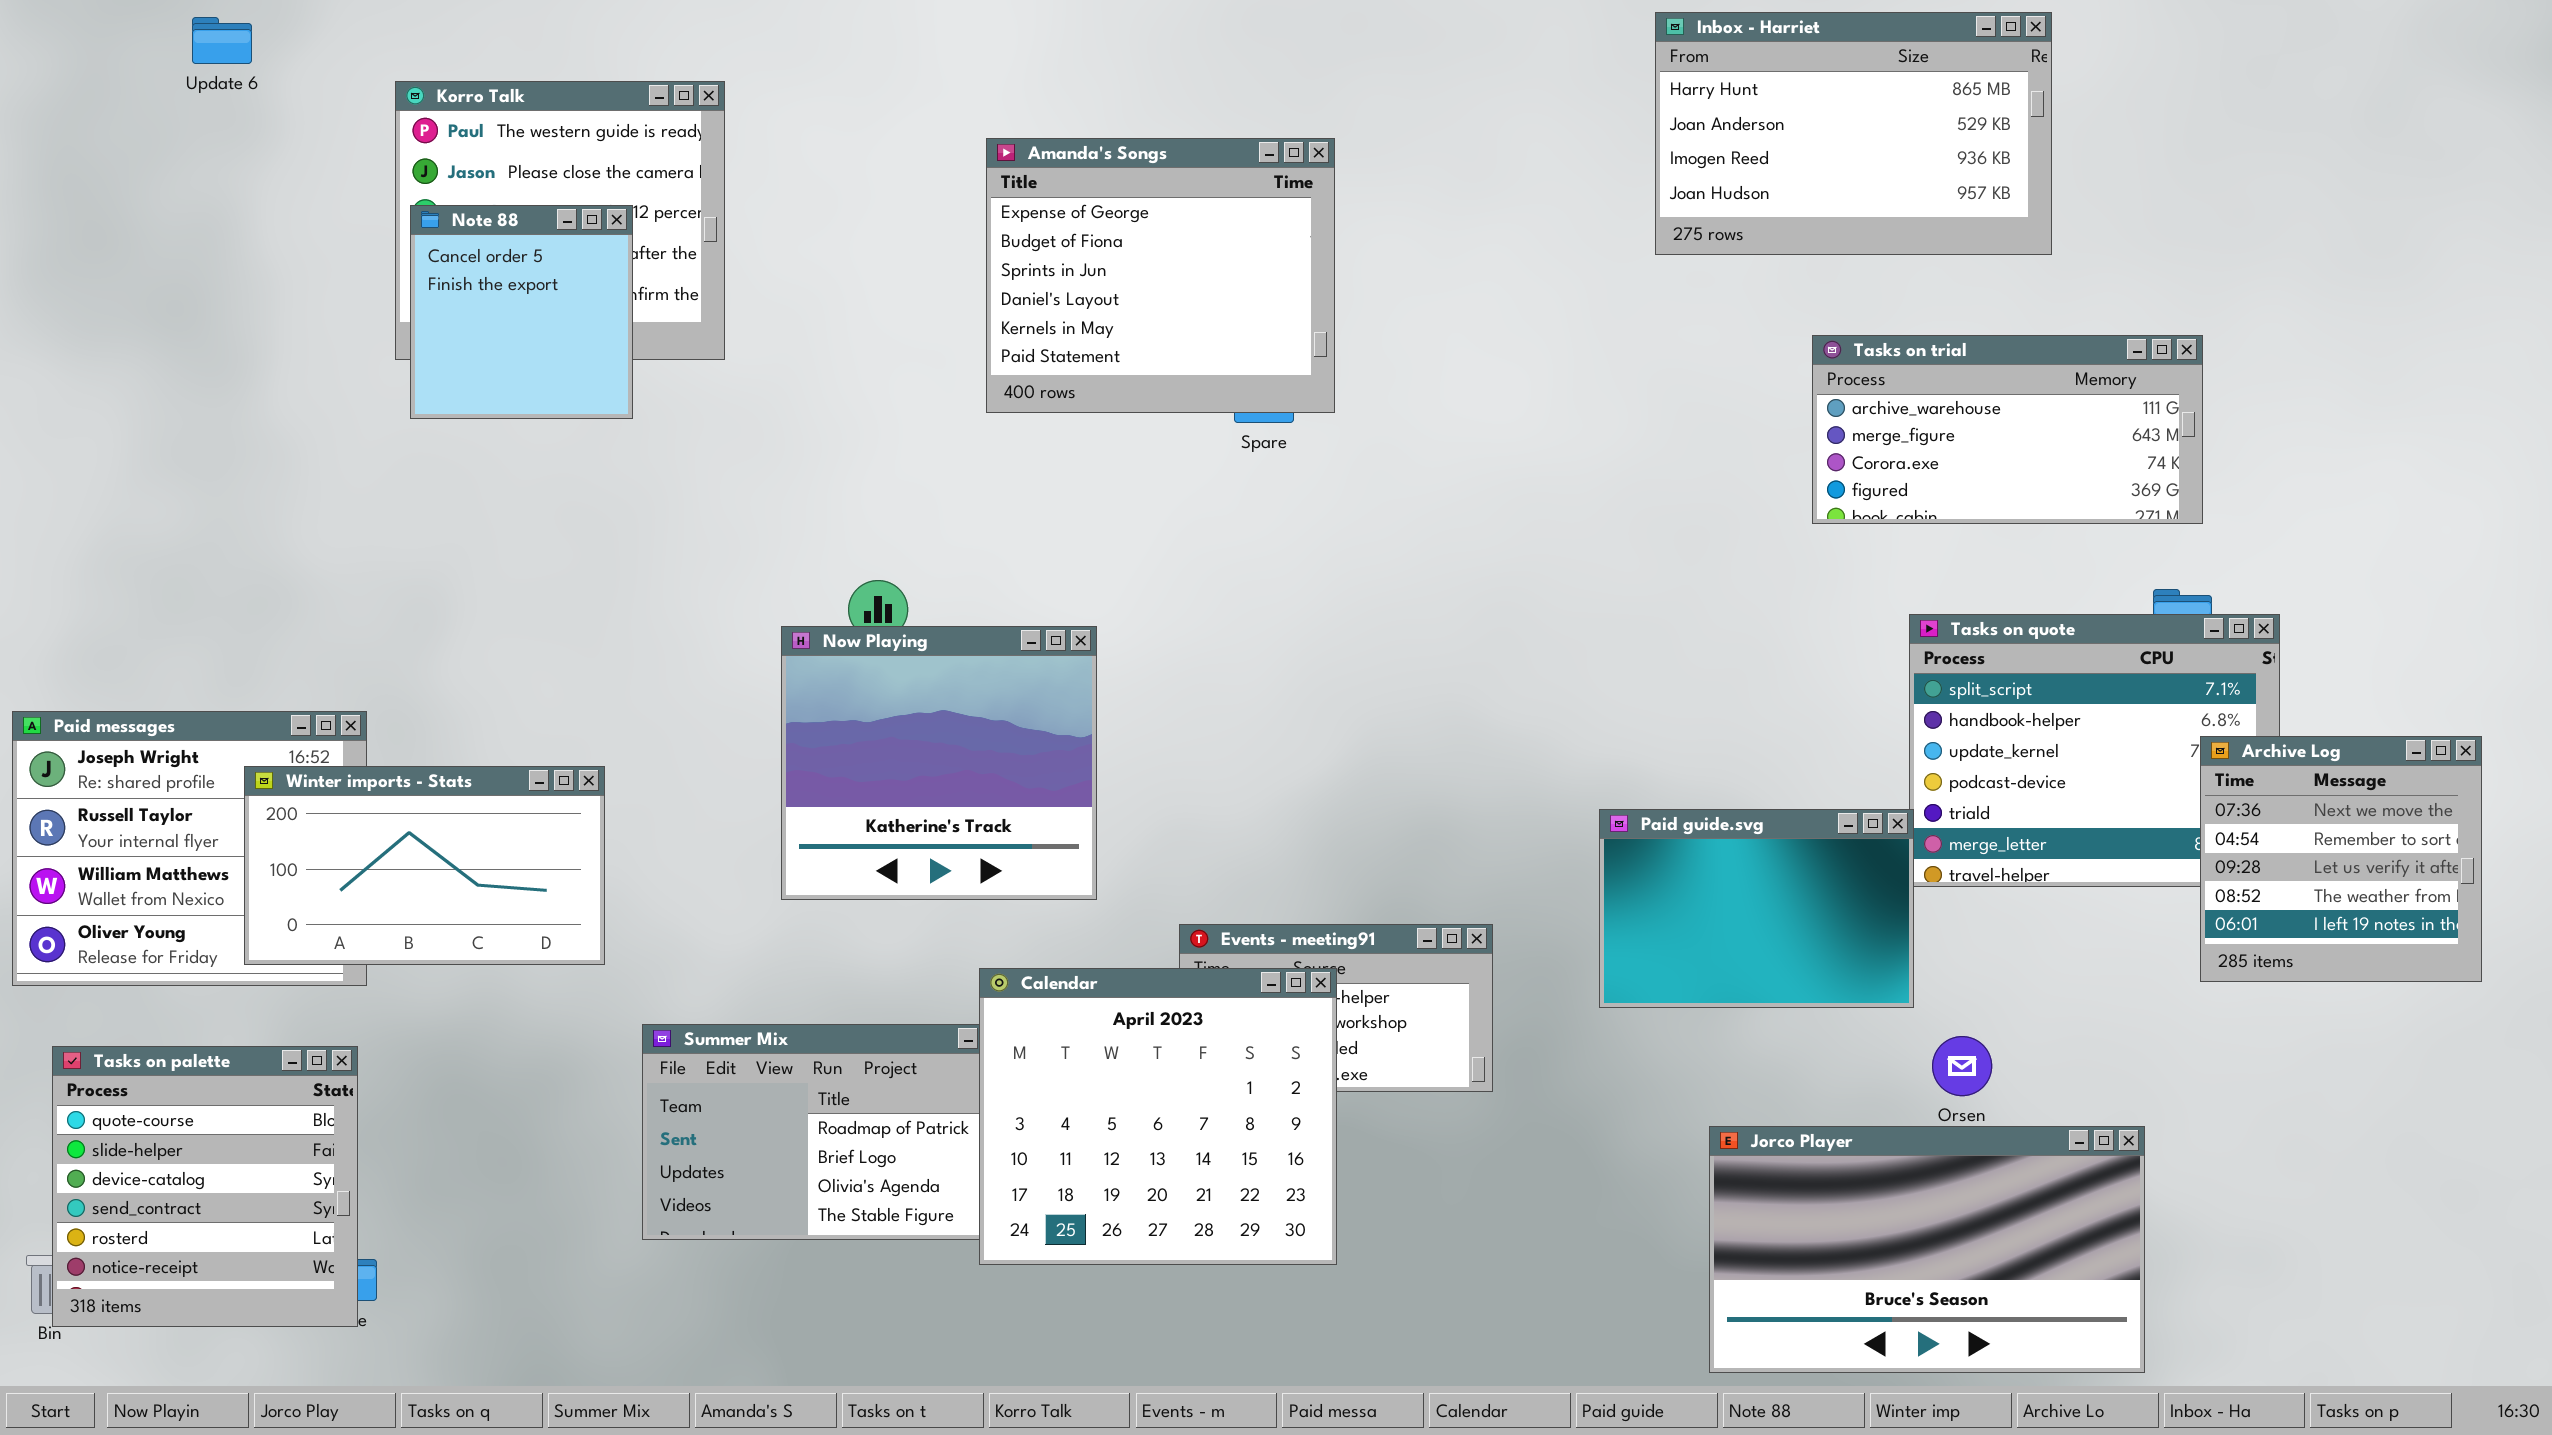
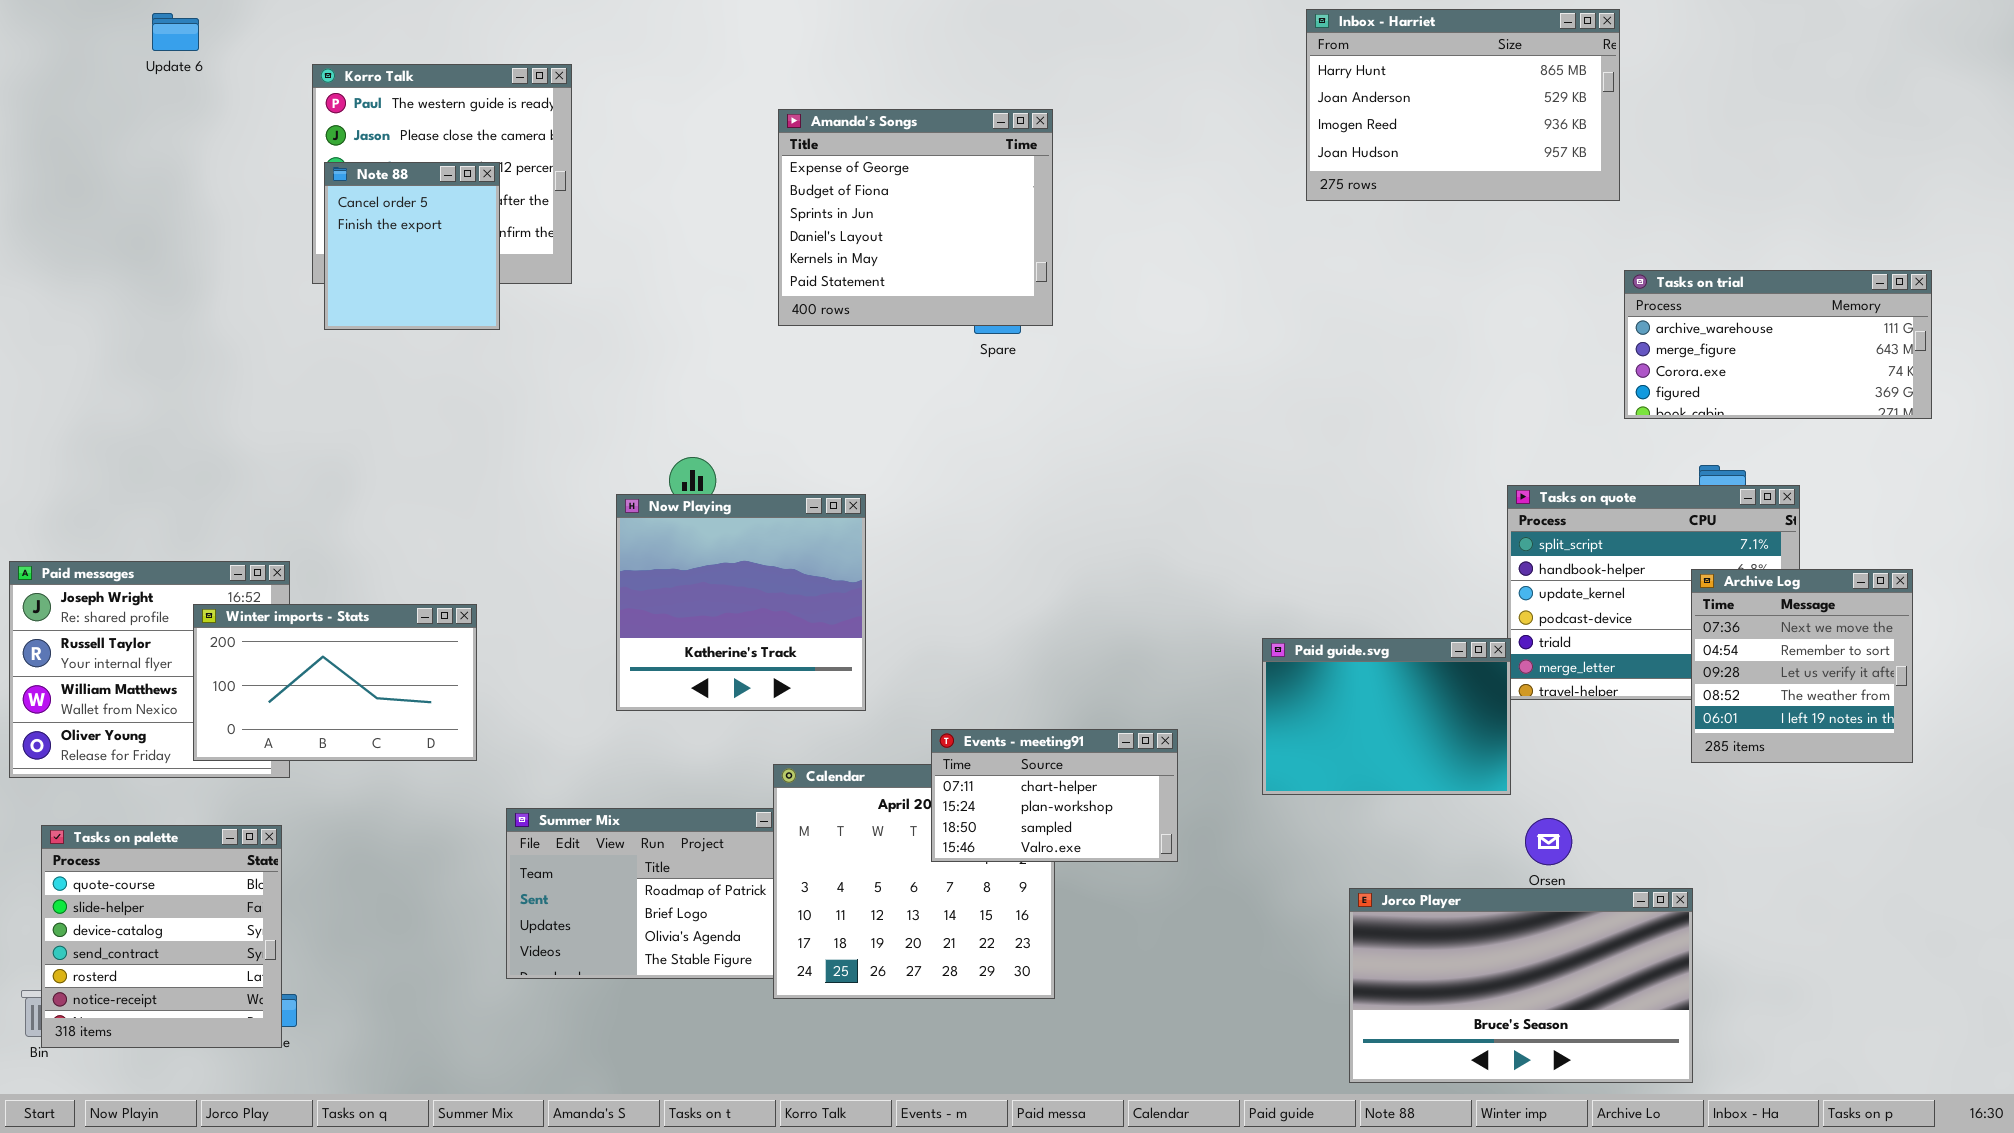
Tasks on trial: [1812,335,2203,524] -> [1624,270,1932,419], moved
Archive Log: [2200,736,2482,982] -> [1691,569,1913,763], moved
Events - meeting91: [1179,924,1493,1092] -> [931,729,1178,862], raised

